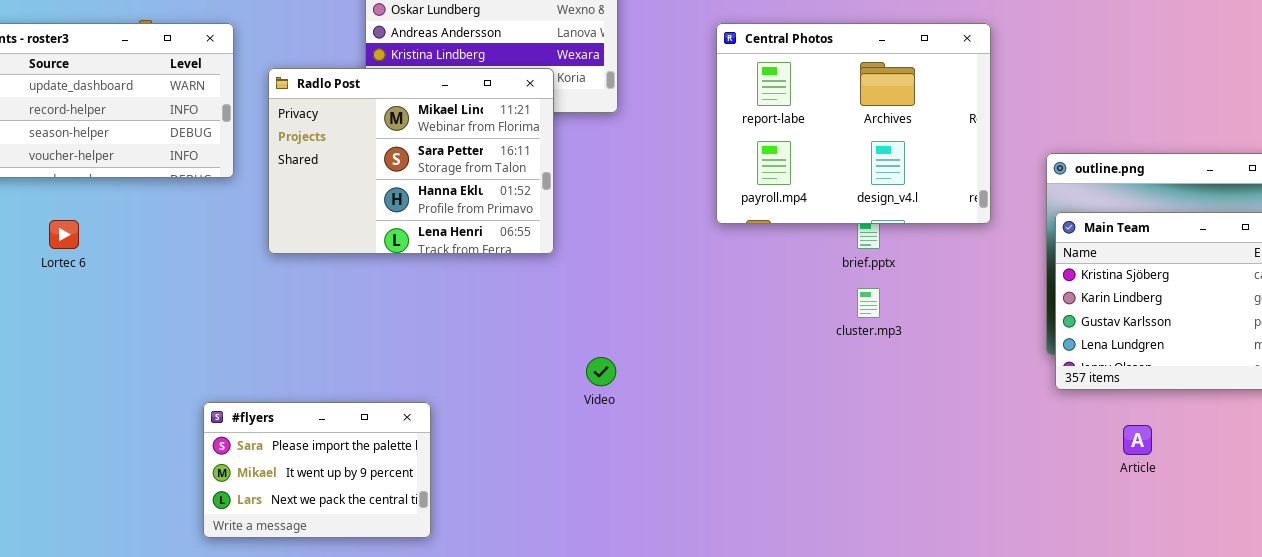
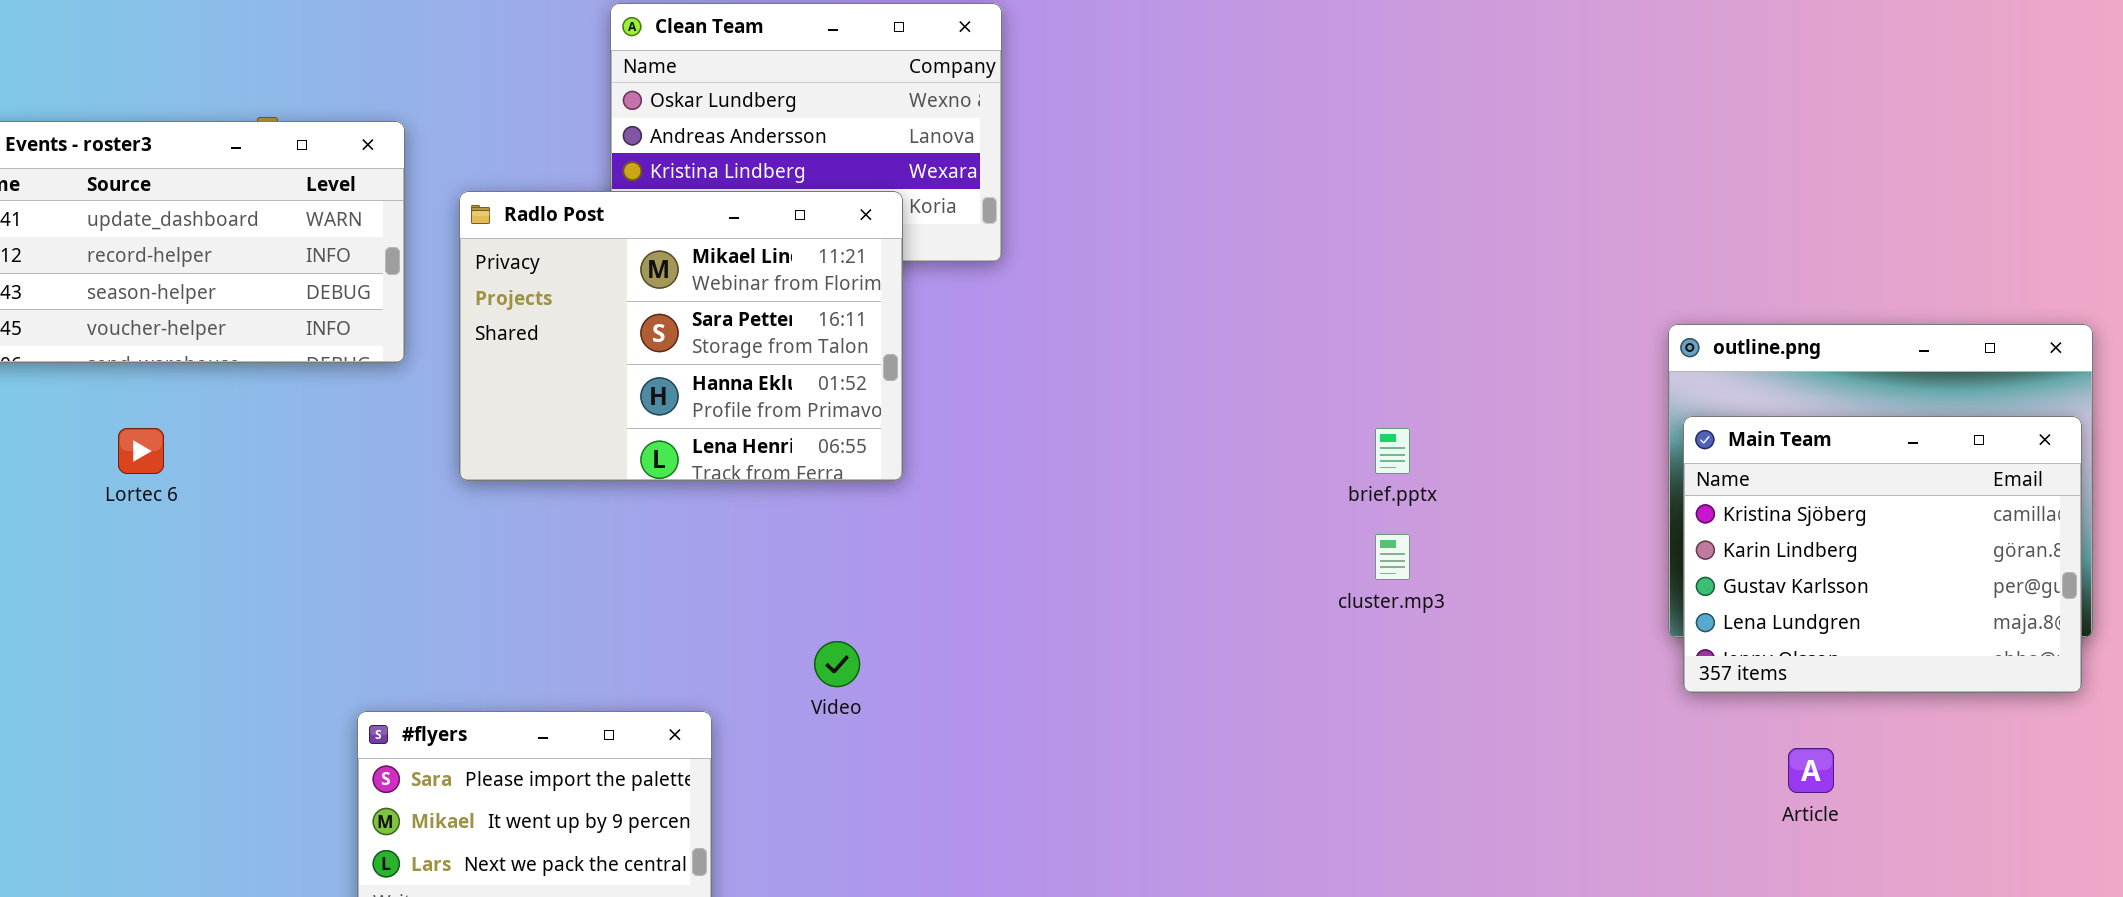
Central Photos: [716,23,991,224] -> none, closed
Video: [586,357,616,386] -> [814,641,860,687], moved

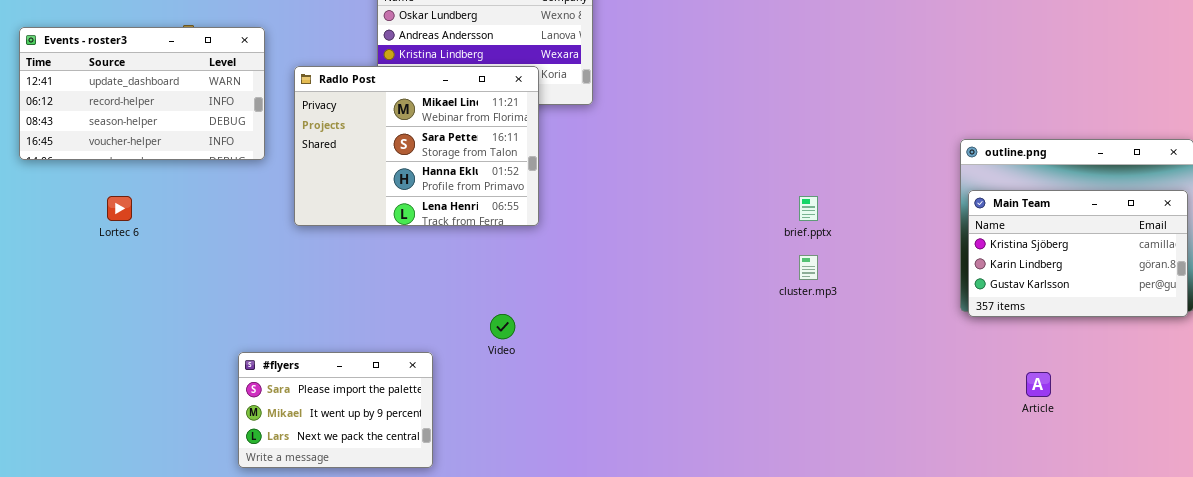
Main Team: [1683,416,2082,693] -> [968,190,1188,317], resized

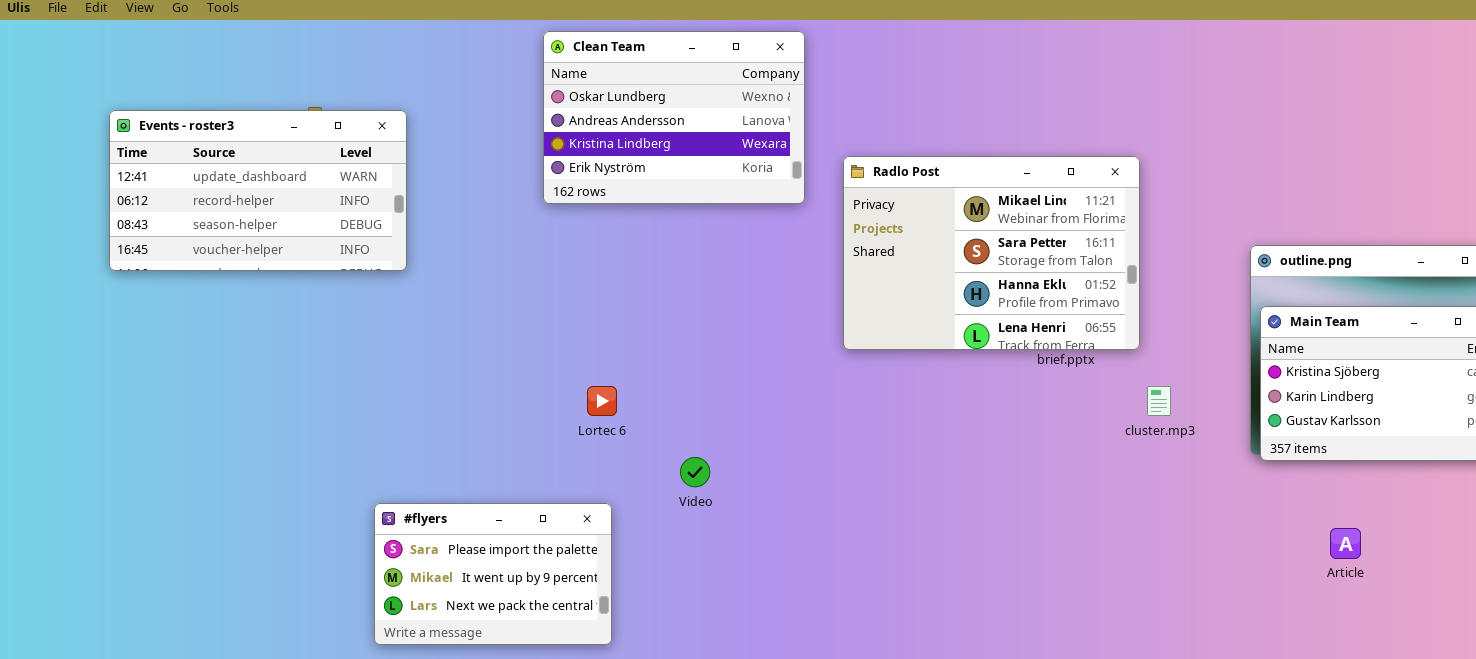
Radlo Post: [294,66,539,226] -> [843,156,1140,350], moved
Lortec 6: [107,196,132,221] -> [587,386,617,416], moved
cluster.mp3: [799,255,818,280] -> [1147,386,1171,416], moved

